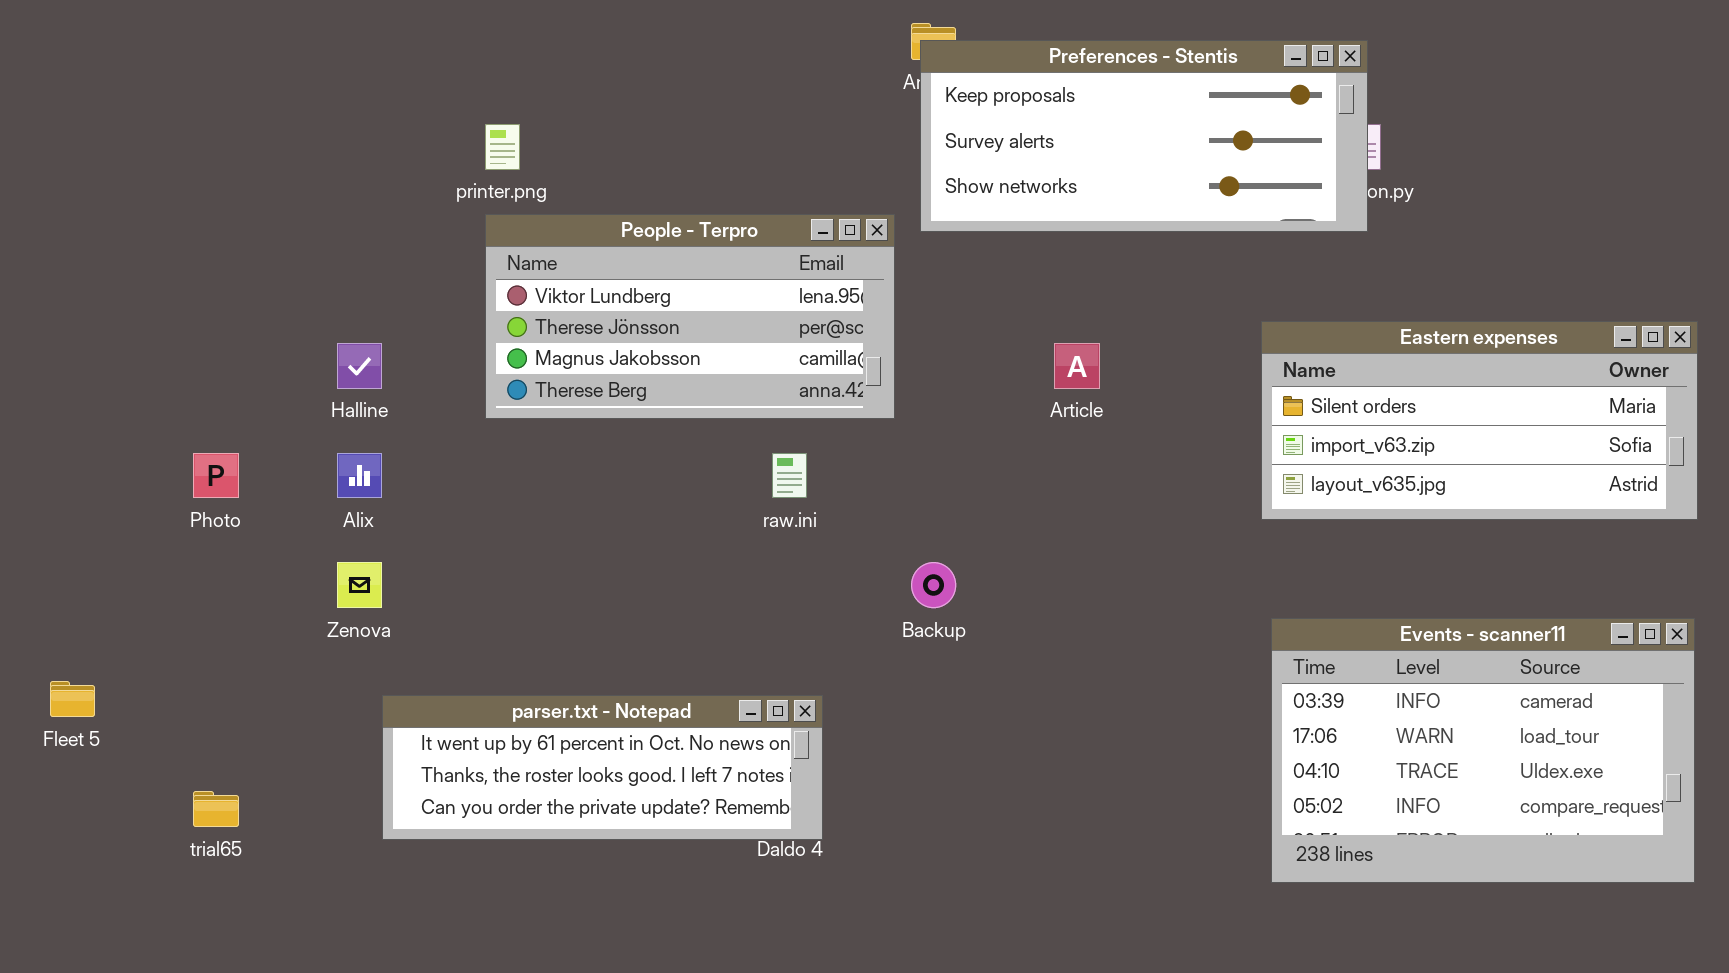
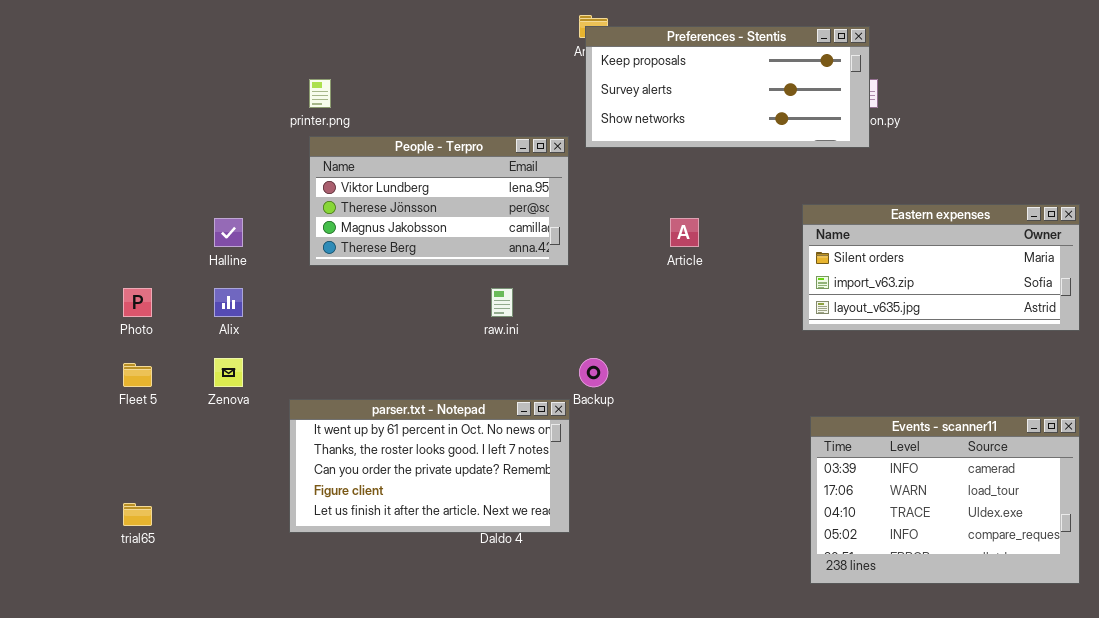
Events - scanner11: [1271,618,1695,883] -> [810,416,1080,584], moved
Fleet 5: [50,681,95,717] -> [123,363,152,387], moved
parser.txt - Notepad: [382,695,823,840] -> [289,399,570,533], moved, resized

